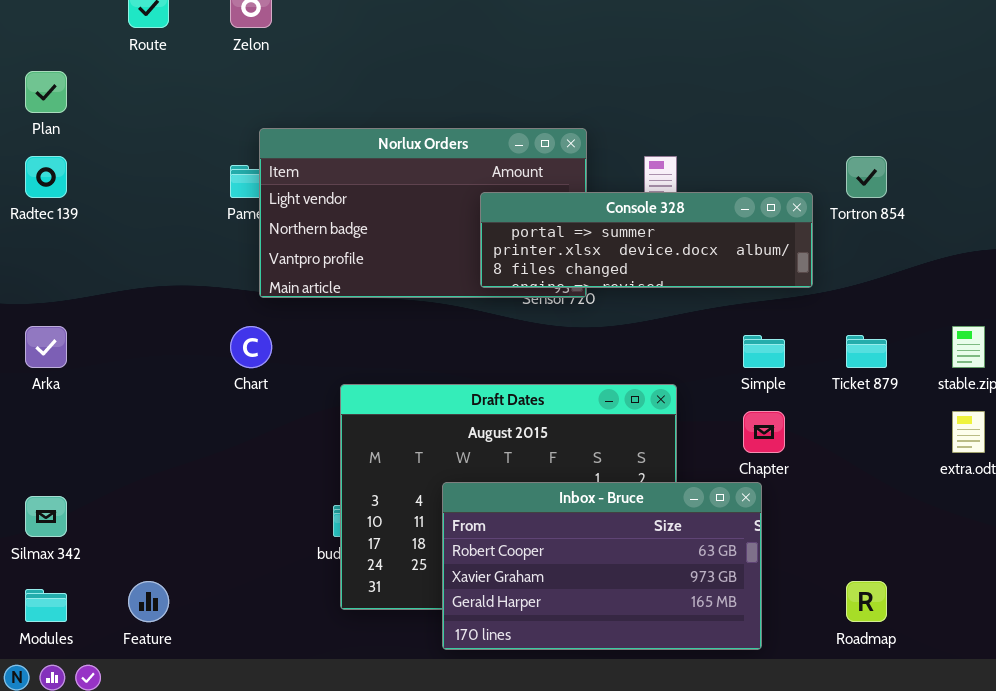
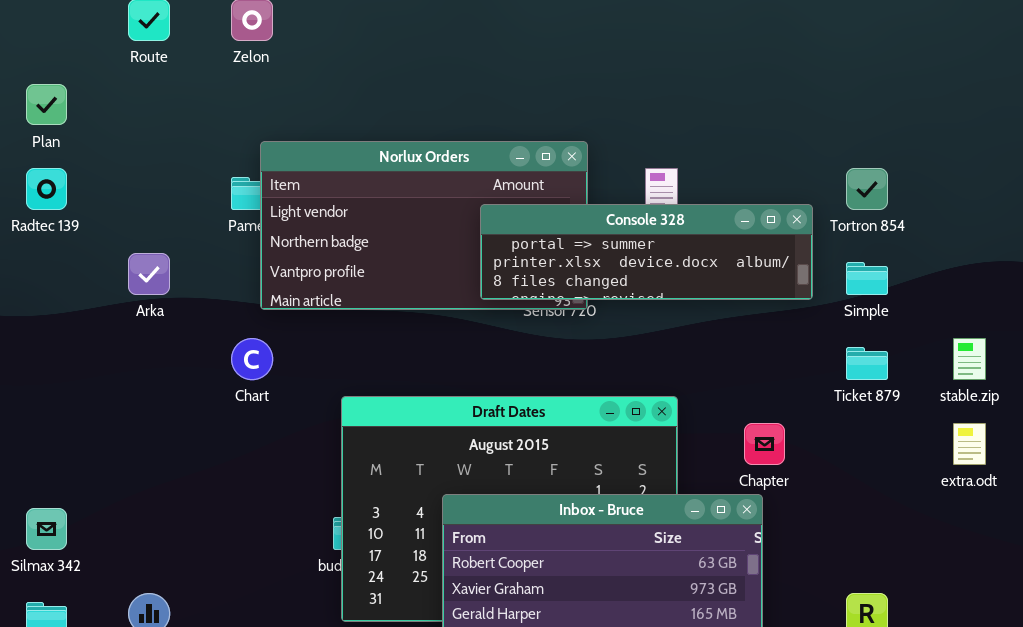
Arka: [25,326,67,368] -> [128,253,170,295], moved
Simple: [743,335,785,368] -> [846,262,888,295], moved

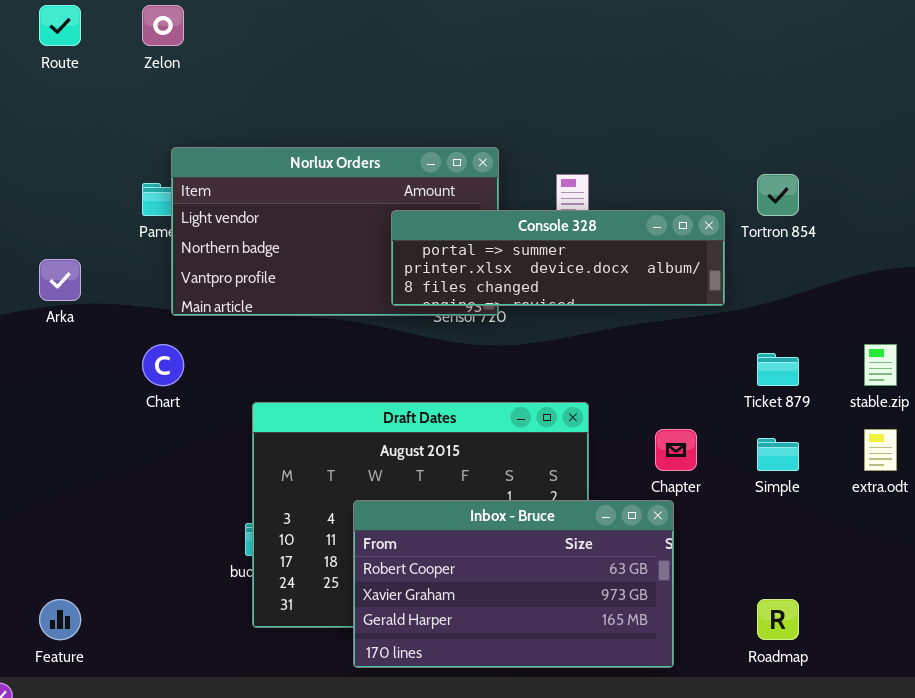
Simple: [846,262,888,295] -> [757,438,799,471], moved

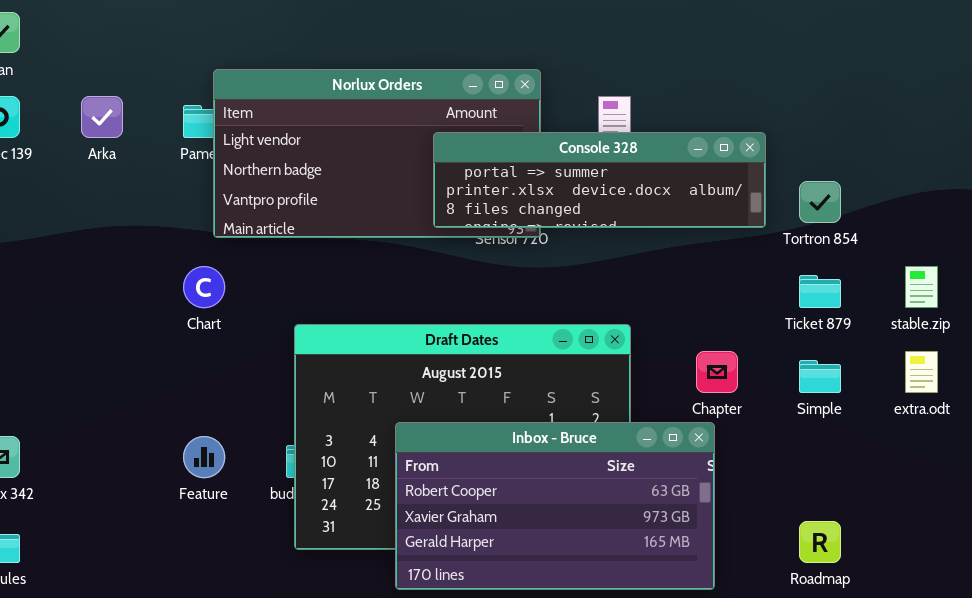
Tortron 854: [757,174,799,216] -> [799,181,841,223], moved
Arka: [39,259,81,301] -> [81,96,123,138], moved
Feature: [39,599,81,640] -> [183,436,225,478], moved

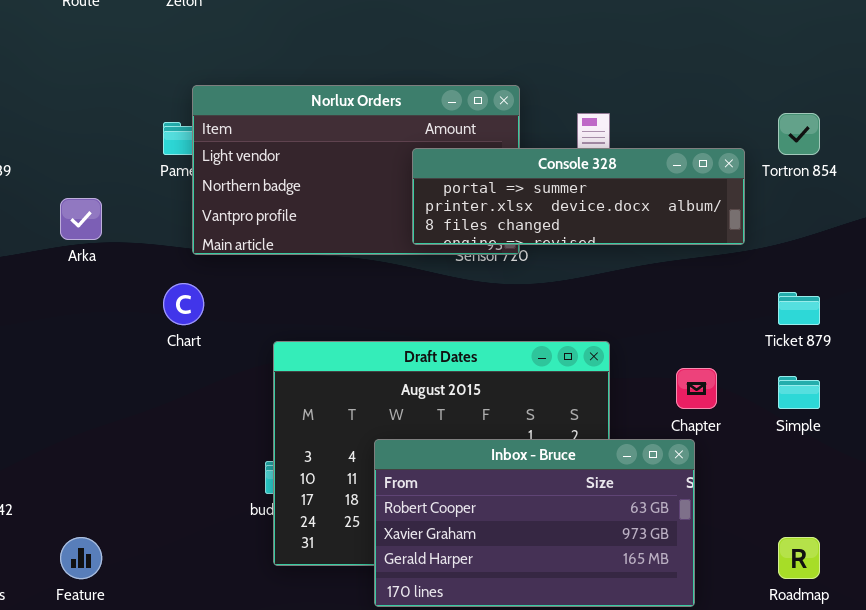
Arka: [81,96,123,138] -> [60,198,102,240], moved
Tortron 854: [799,181,841,223] -> [778,113,820,155], moved
Feature: [183,436,225,478] -> [60,537,102,579], moved

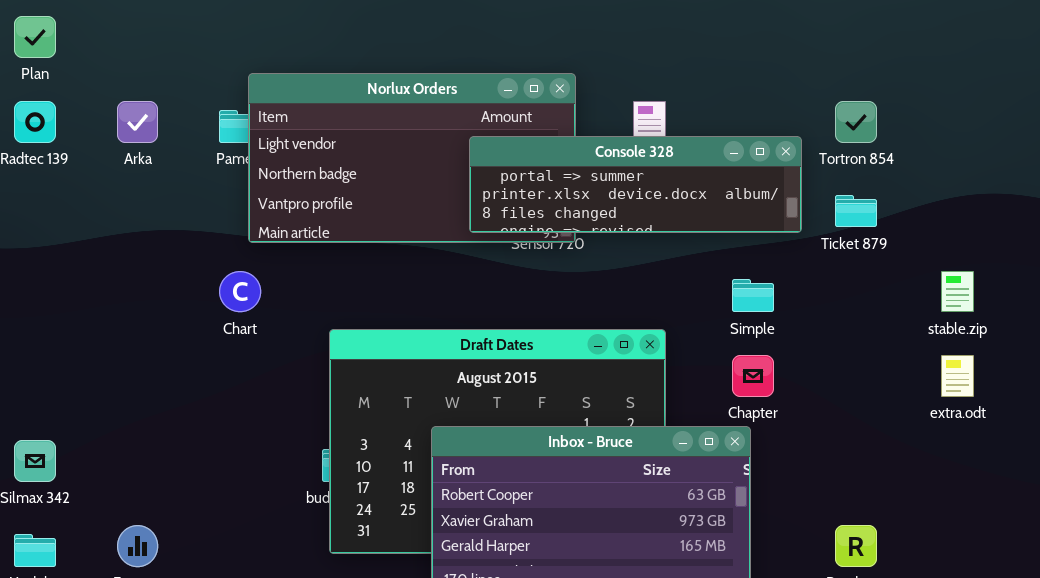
Arka: [60,198,102,240] -> [117,101,158,143], moved
Ticket 879: [778,292,820,325] -> [835,195,877,227], moved
Simple: [778,376,820,409] -> [732,279,774,312], moved

